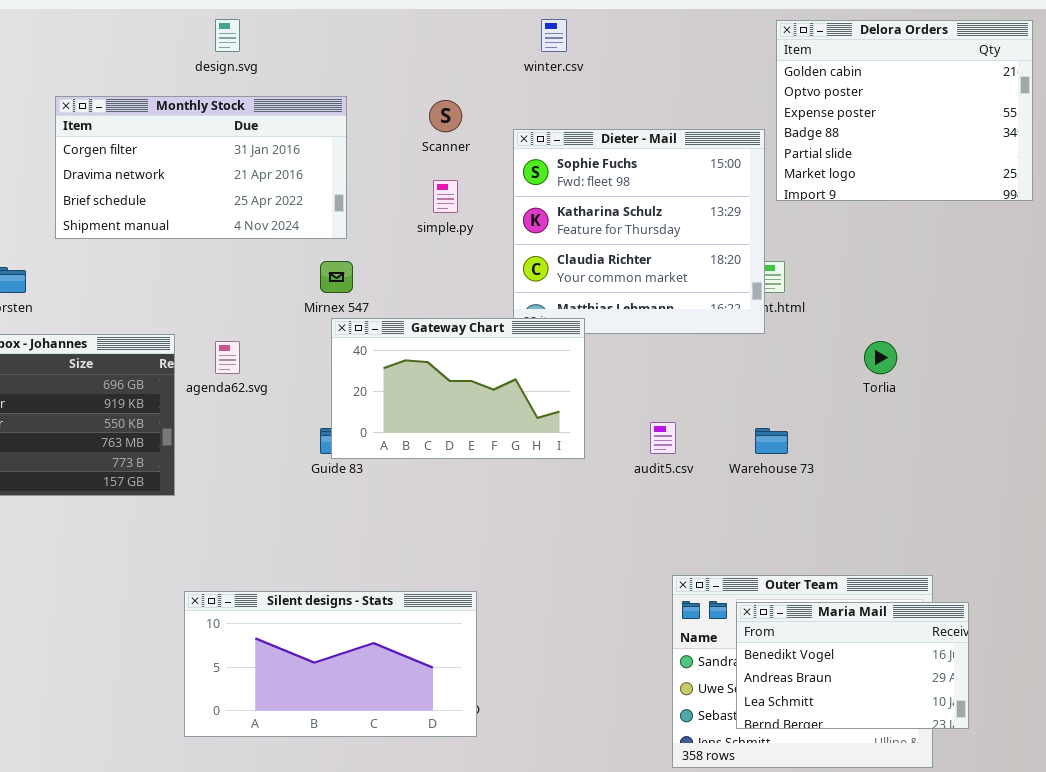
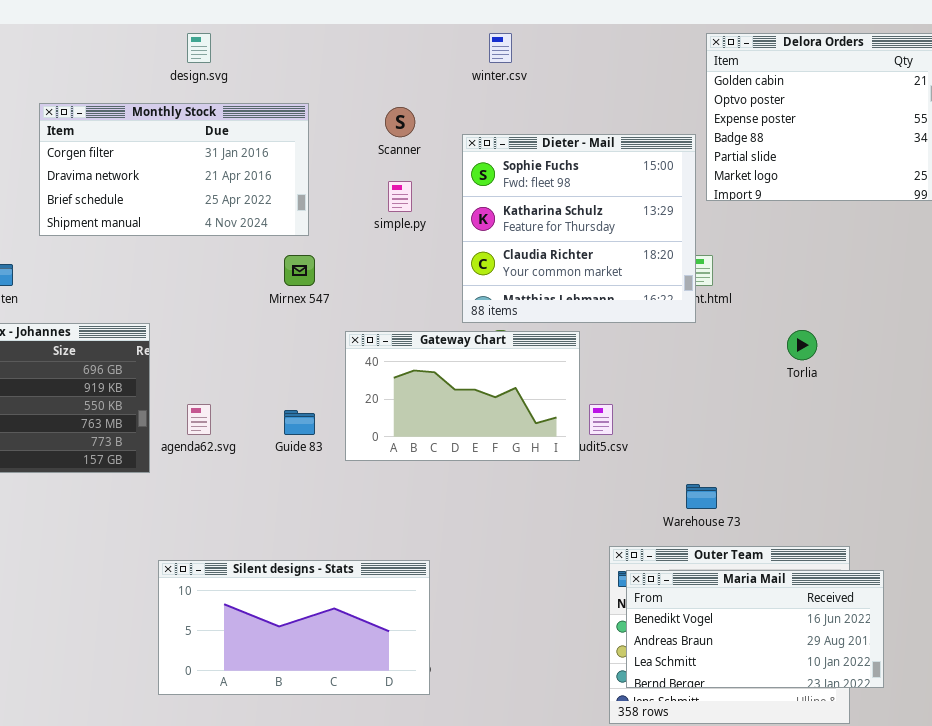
Gateway Chart: [331,318,585,459] -> [345,331,580,461], moved
agenda62.svg: [215,341,240,374] -> [187,404,211,435], moved
Warehouse 73: [755,428,788,454] -> [686,484,717,509], moved
Maria Mail: [736,602,969,729] -> [626,570,884,688], resized

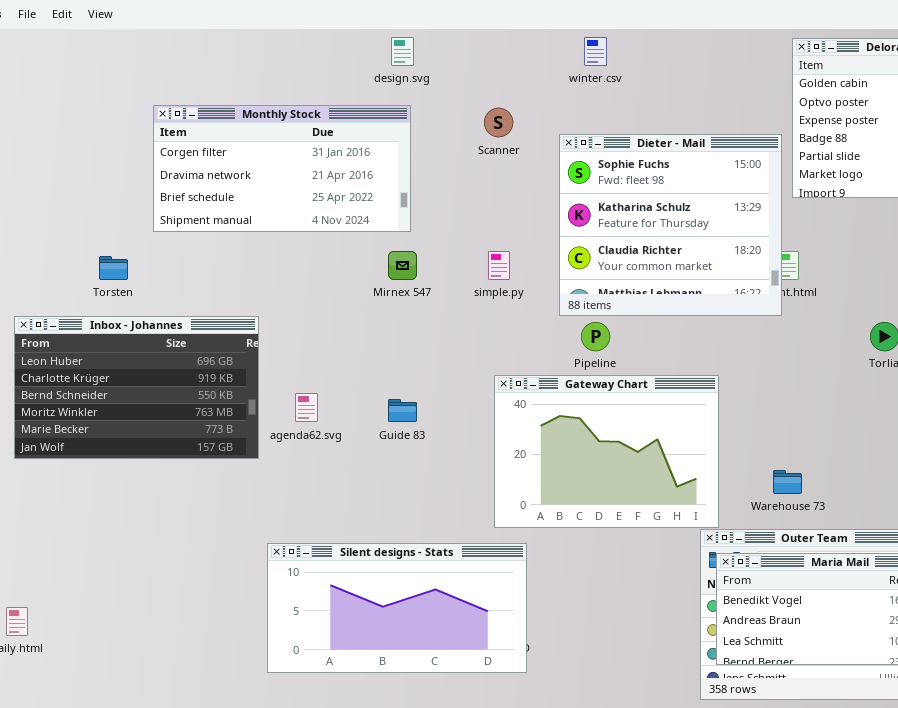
design.svg: [187,33,211,63] -> [391,37,414,66], moved
simple.py: [388,181,412,212] -> [488,251,510,280], moved
Gateway Chart: [345,331,580,461] -> [494,375,719,528], moved, resized

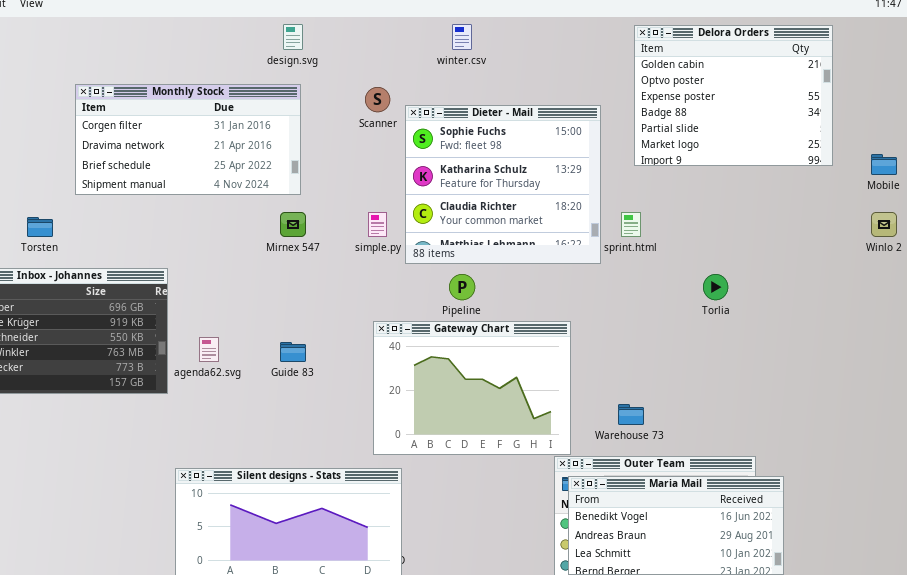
Dieter - Mail: [559,134,782,316] -> [405,105,601,264], moved

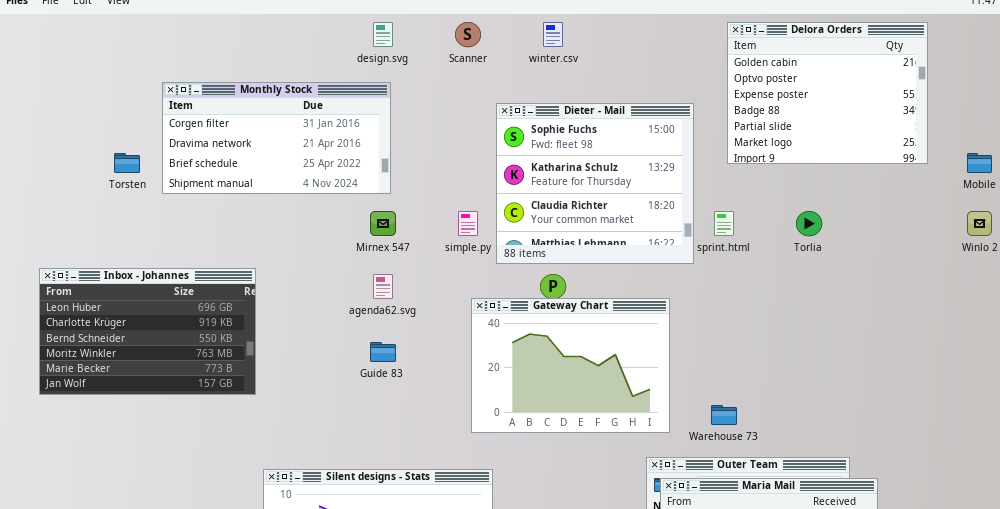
Scanner: [365,87,390,112] -> [455,22,481,47], moved
Torsten: [27,217,53,237] -> [114,153,140,173], moved
Torlia: [703,274,728,300] -> [796,211,822,236], moved
Gateway Chart: [373,321,571,455] -> [471,298,670,433], moved
agenda62.svg: [199,337,219,362] -> [373,274,393,299], moved

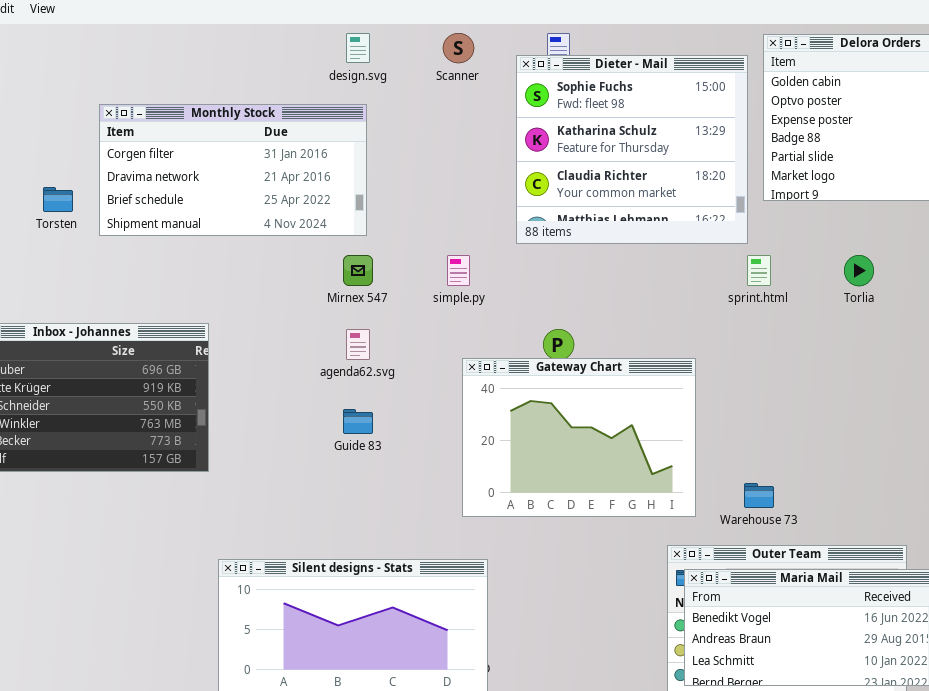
Dieter - Mail: [496,103,694,264] -> [516,55,748,244], moved

